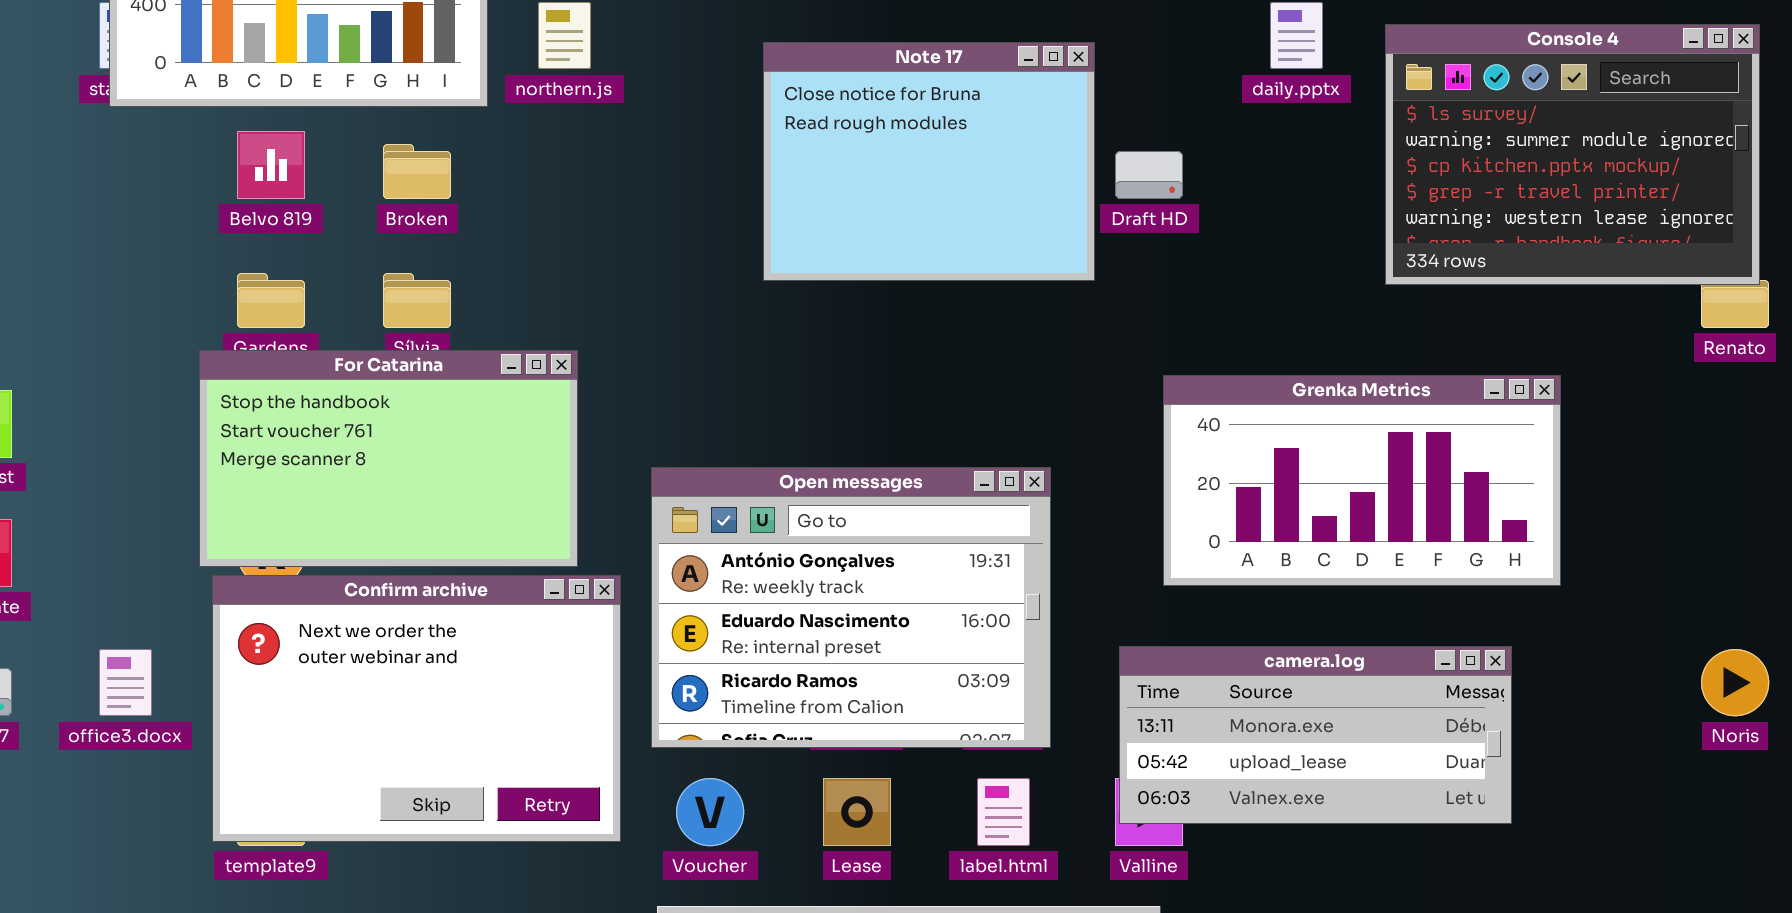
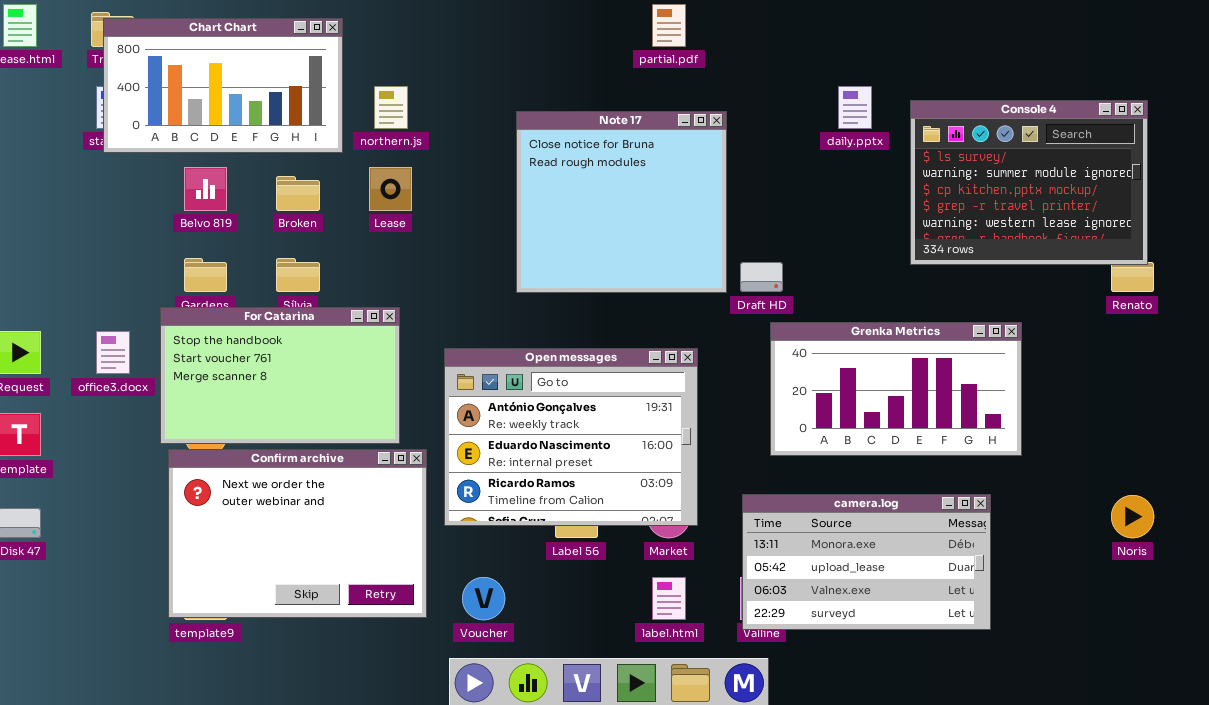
Note 17: [763,42,1095,281] -> [516,111,727,293], resized
Draft HD: [1115,151,1183,199] -> [740,262,783,292], moved
Open messages: [651,467,1051,748] -> [444,348,698,526], moved
camera.log: [1119,646,1512,824] -> [742,494,991,630], resized
office3.docx: [99,649,152,716] -> [96,331,130,374], moved
Lease: [823,778,891,846] -> [369,167,412,211], moved

